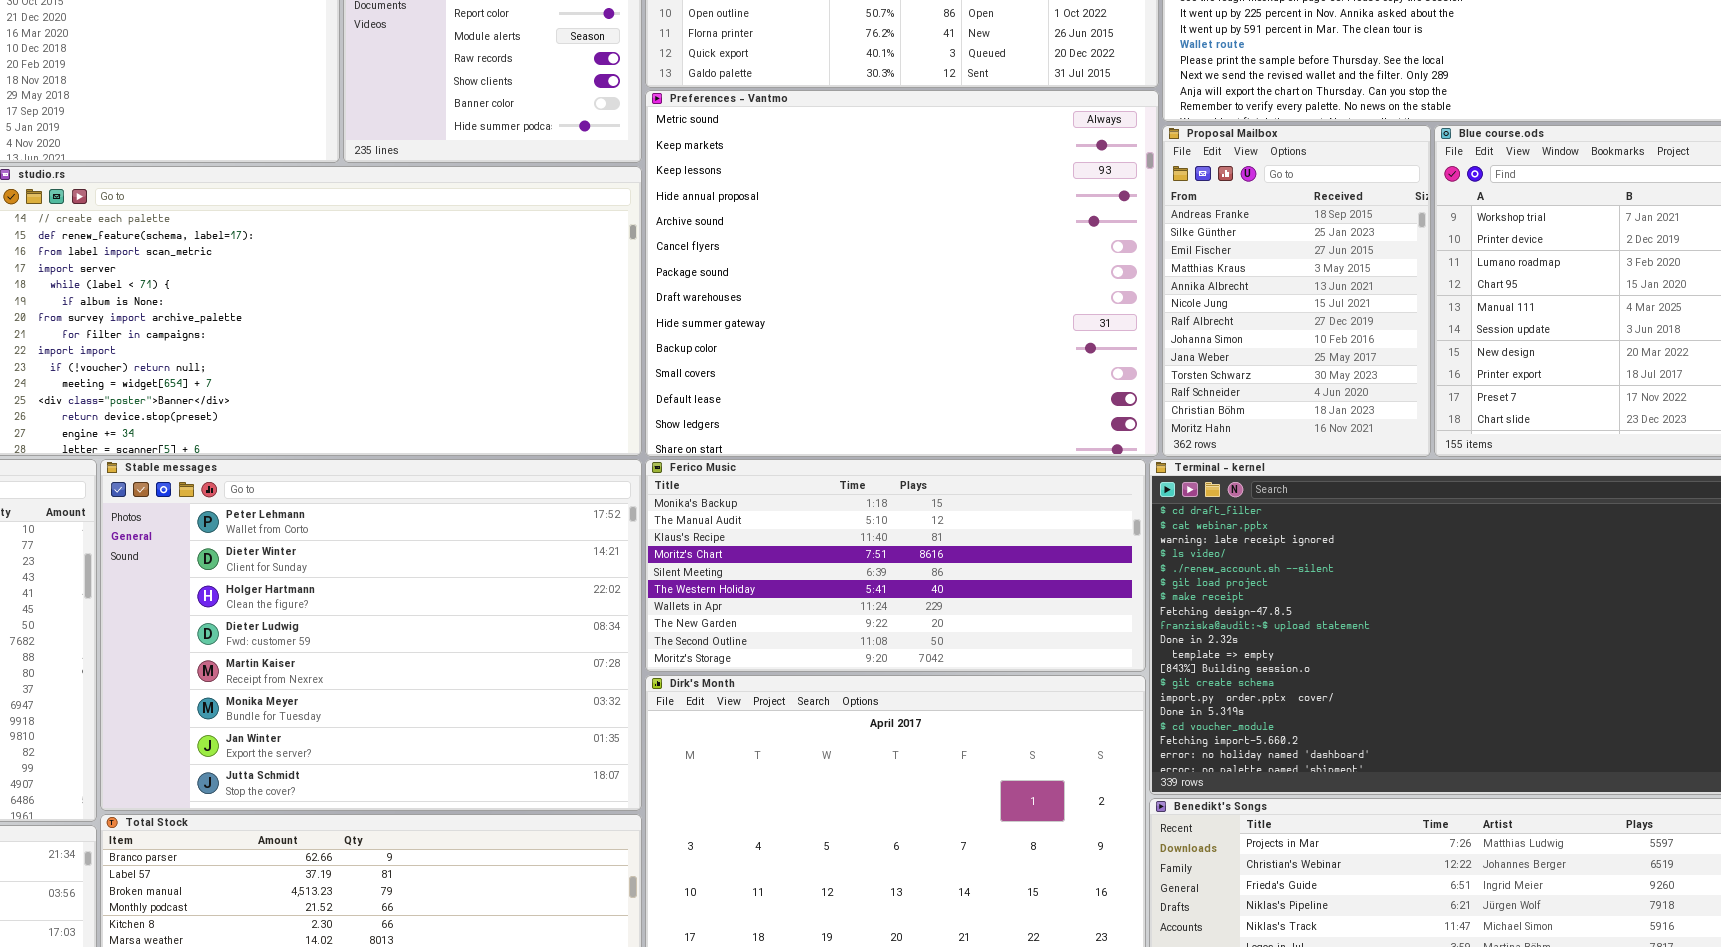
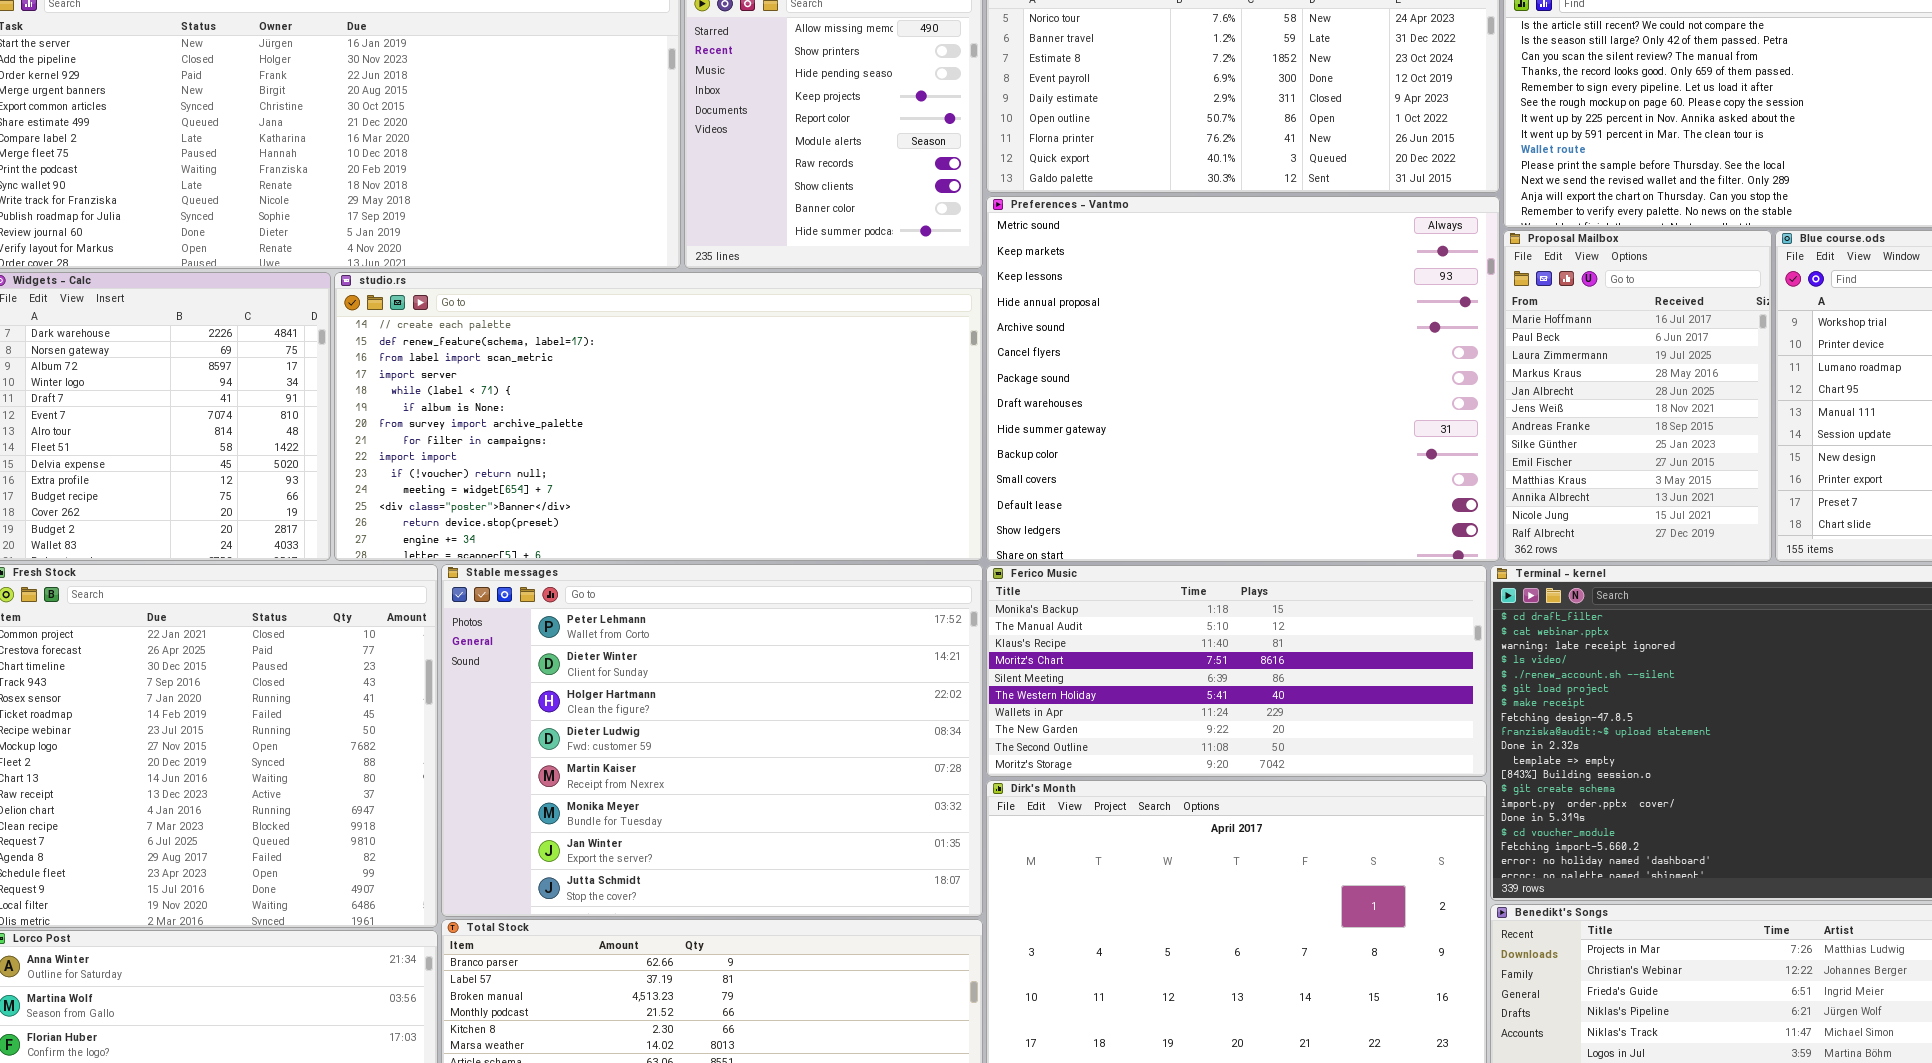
Proposal Mailbox: [1162,125,1431,457] -> [1503,230,1772,562], scrolled up 6 rows

